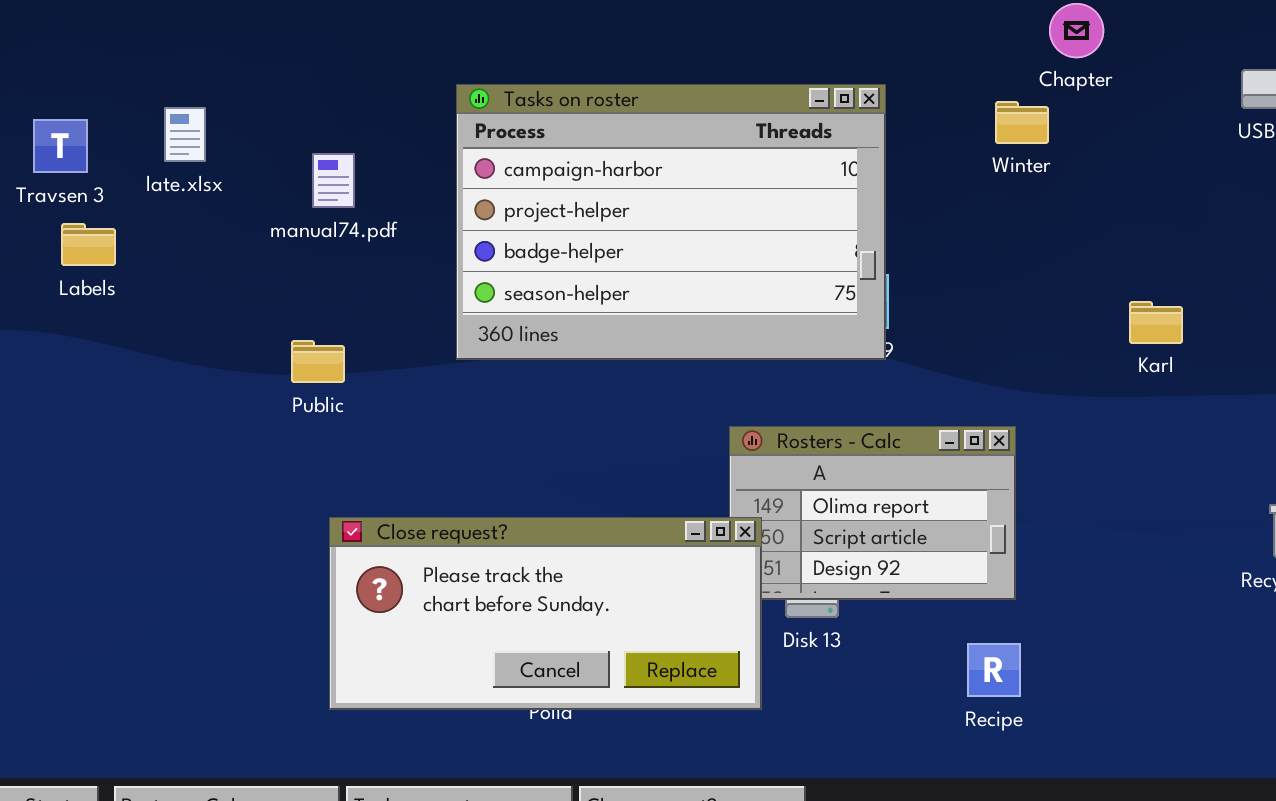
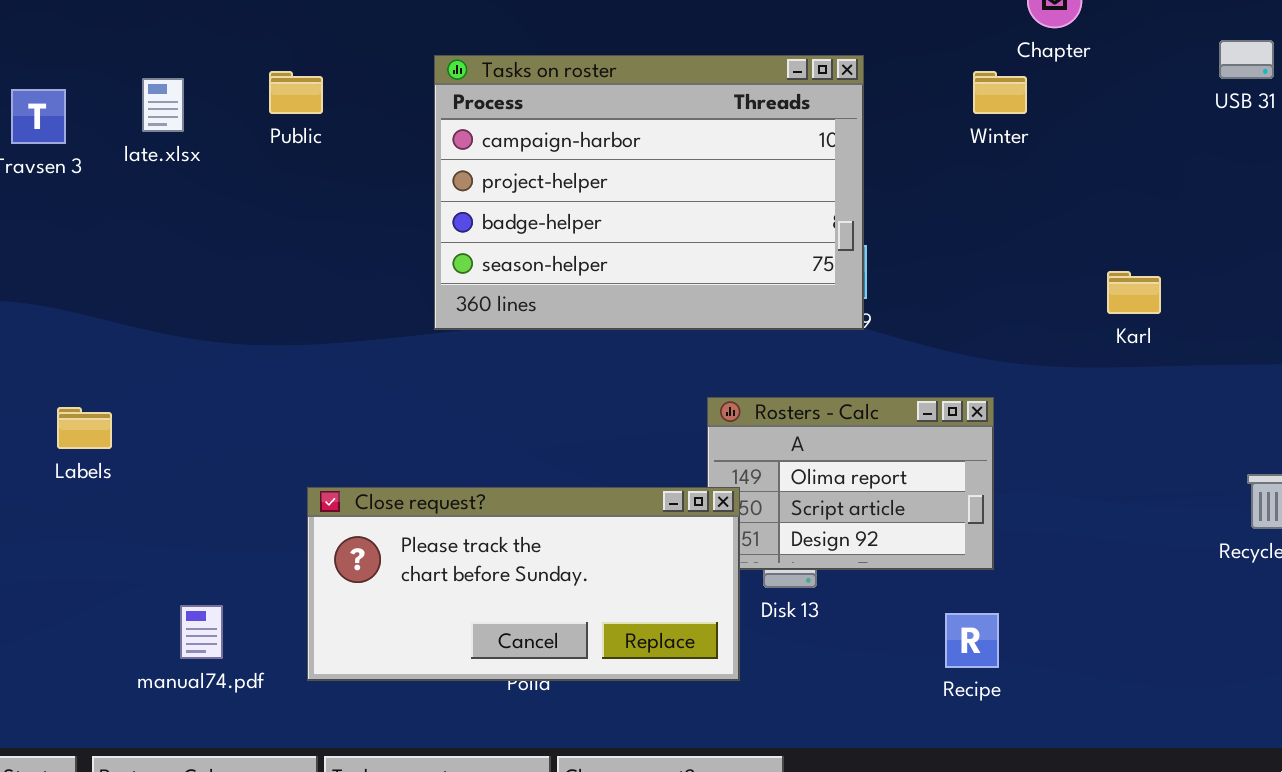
manual74.pdf: [312,153,355,208] -> [180,605,223,659], moved
Labels: [61,223,116,266] -> [57,407,112,449], moved
Public: [291,340,345,383] -> [269,71,323,114], moved

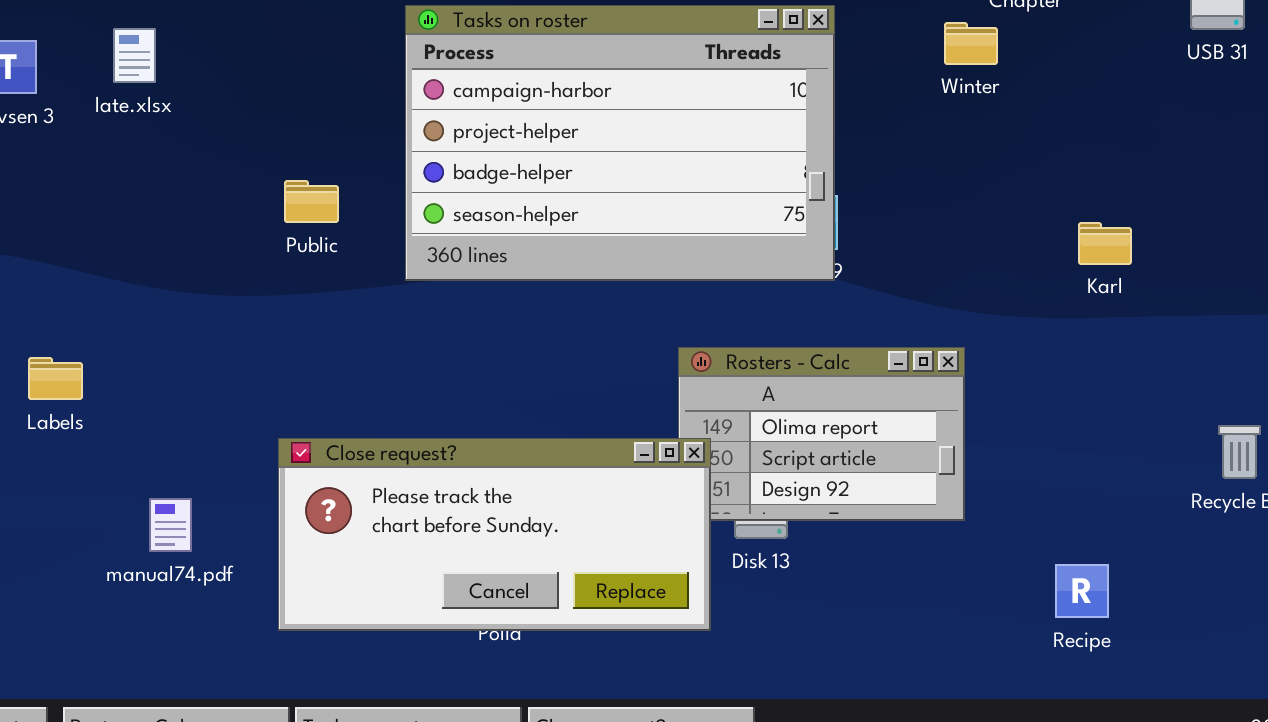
Public: [269,71,323,114] -> [284,180,339,223], moved
manual74.pdf: [180,605,223,659] -> [149,498,192,552], moved
Recipe: [945,613,999,668] -> [1055,564,1109,618], moved

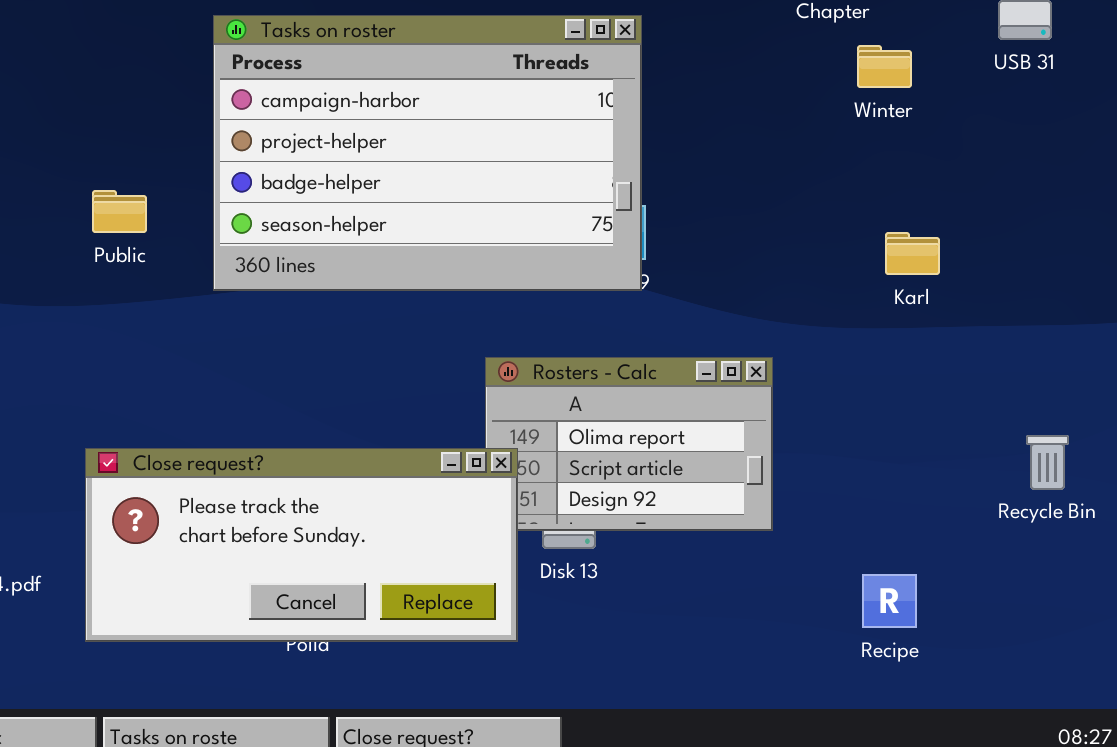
Winter: [944,22,998,65] -> [857,45,912,88], moved

